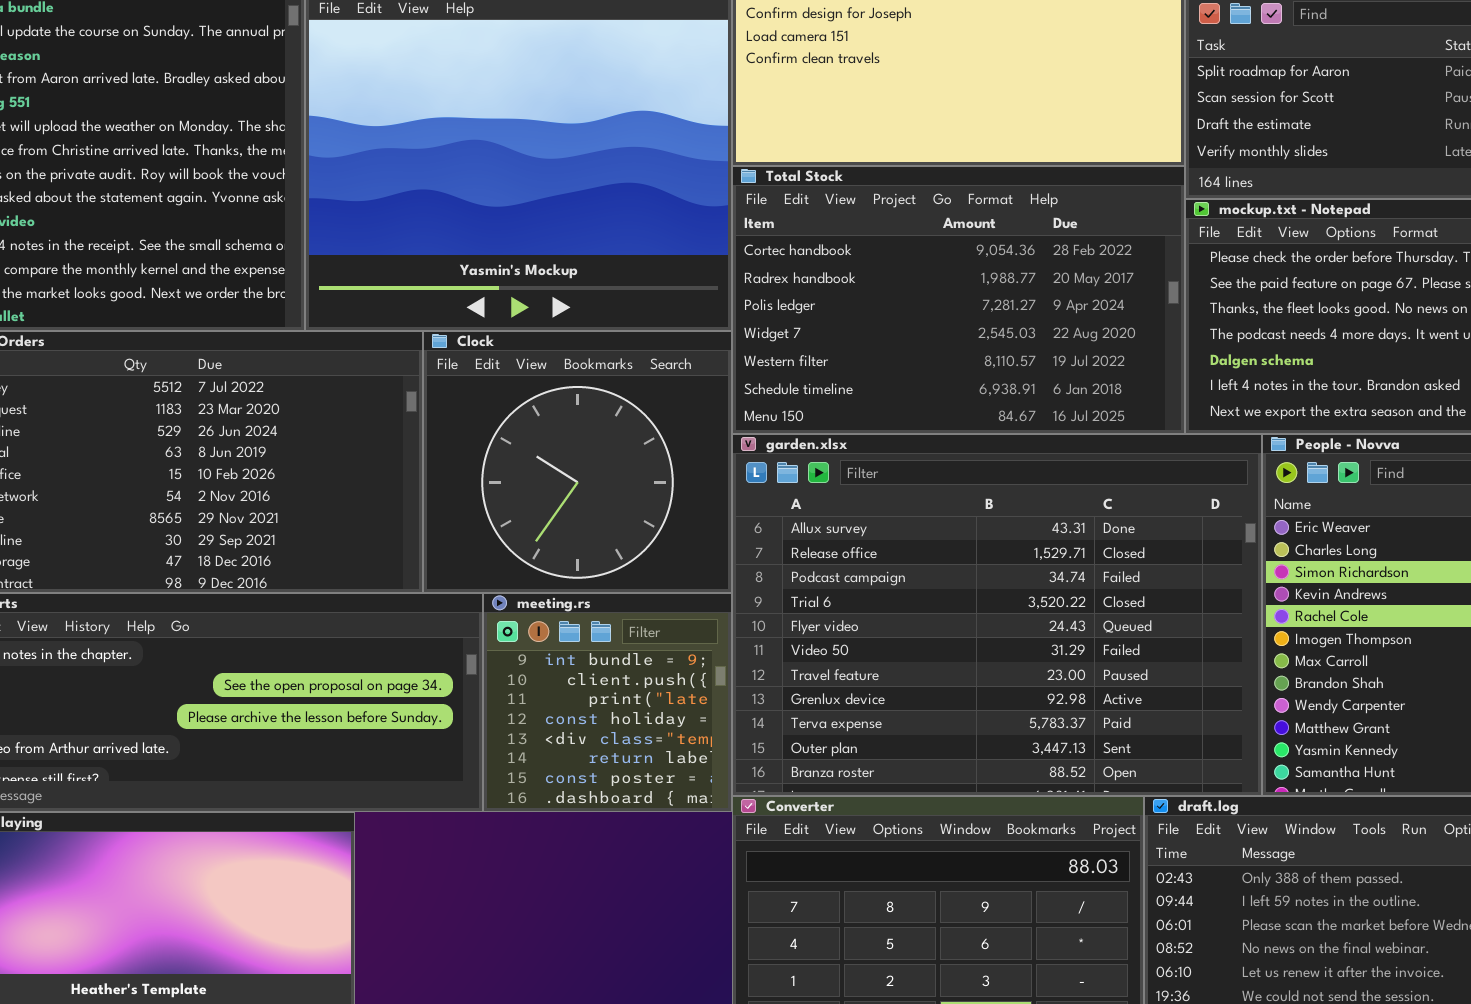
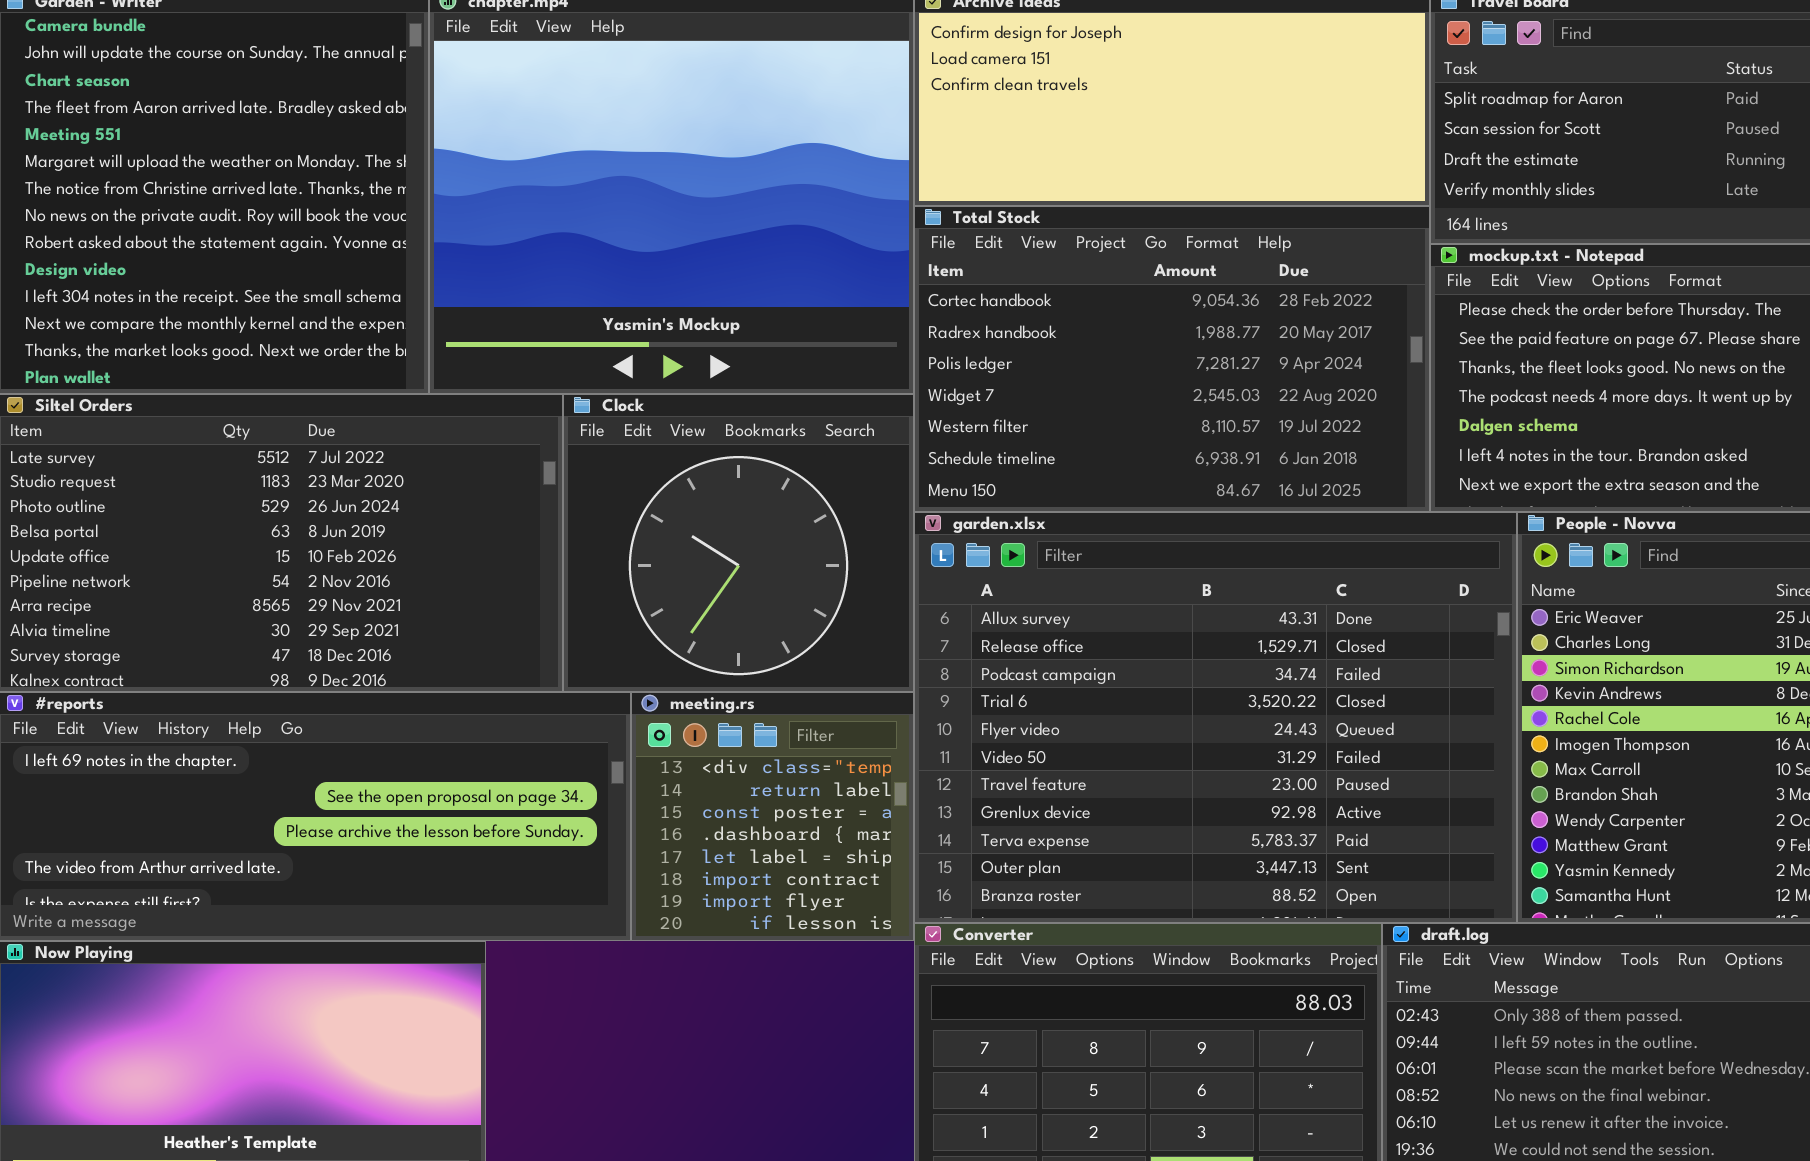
meeting.rs: [483,593,732,812] -> [631,692,914,941], scrolled down 4 rows

